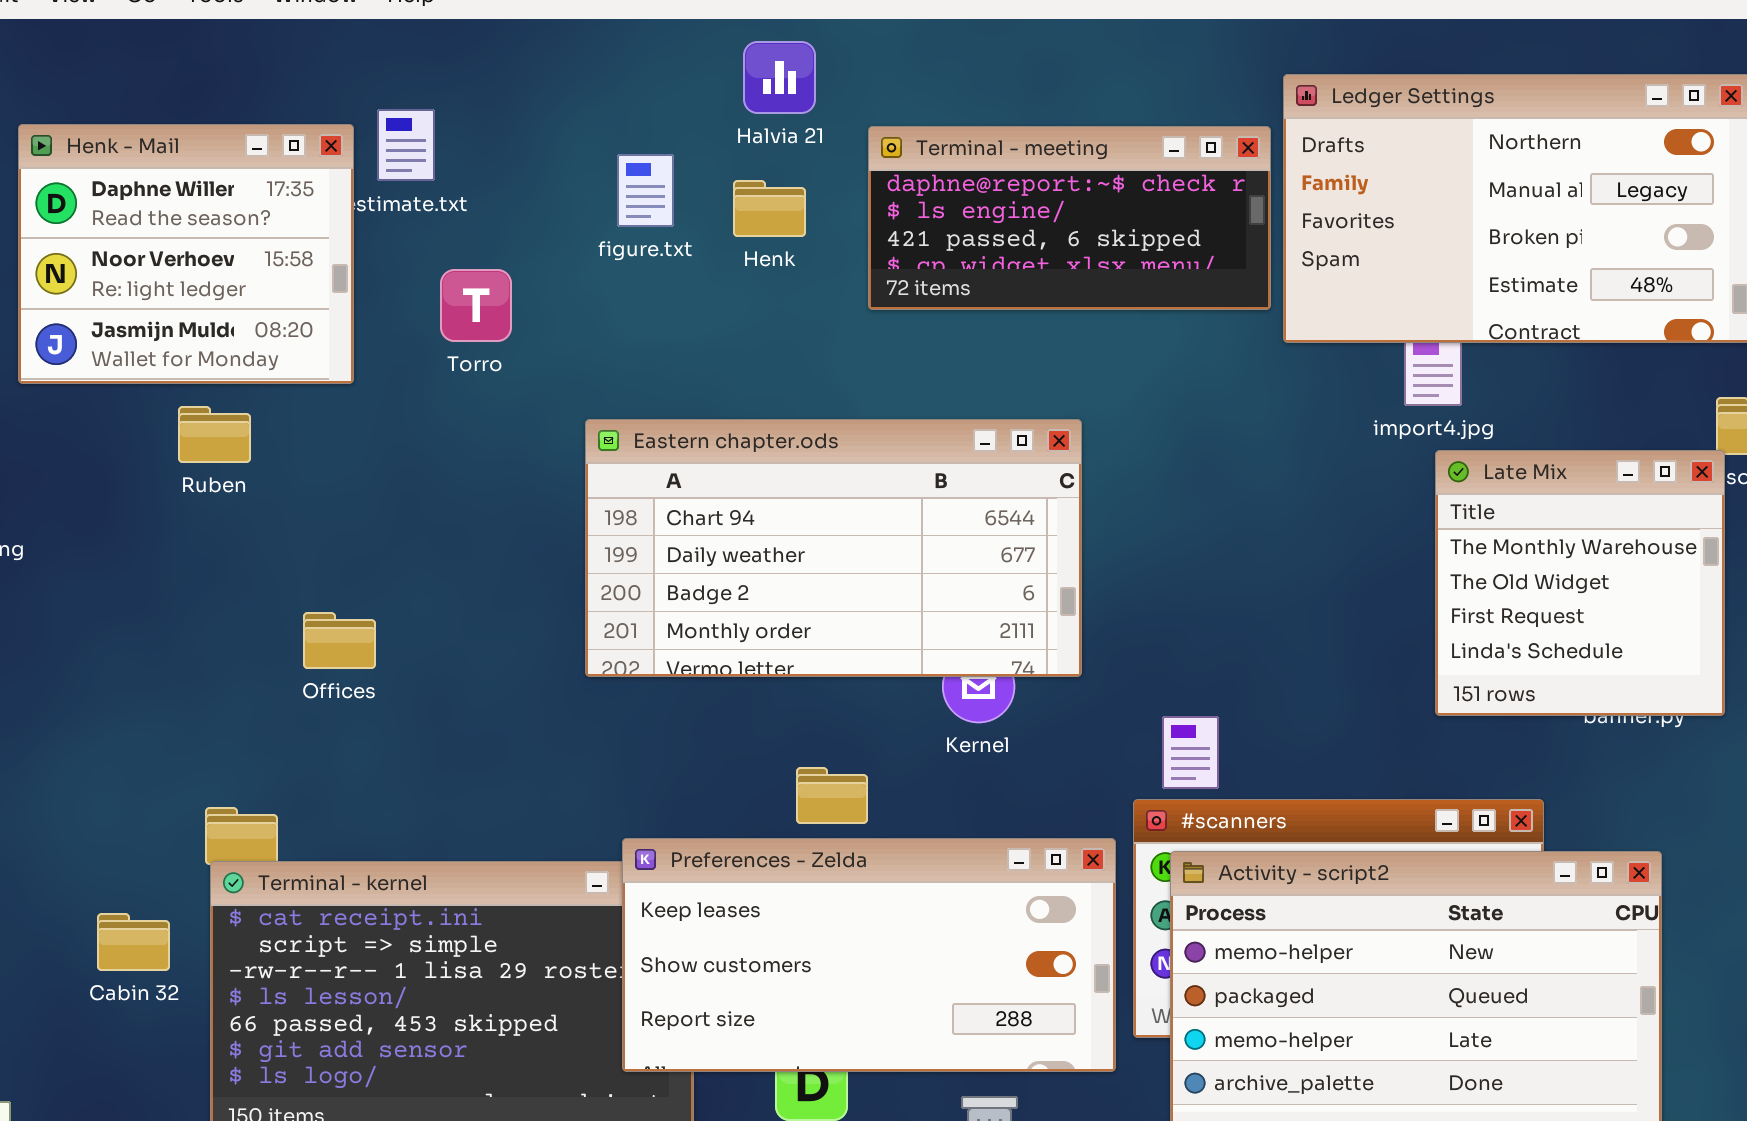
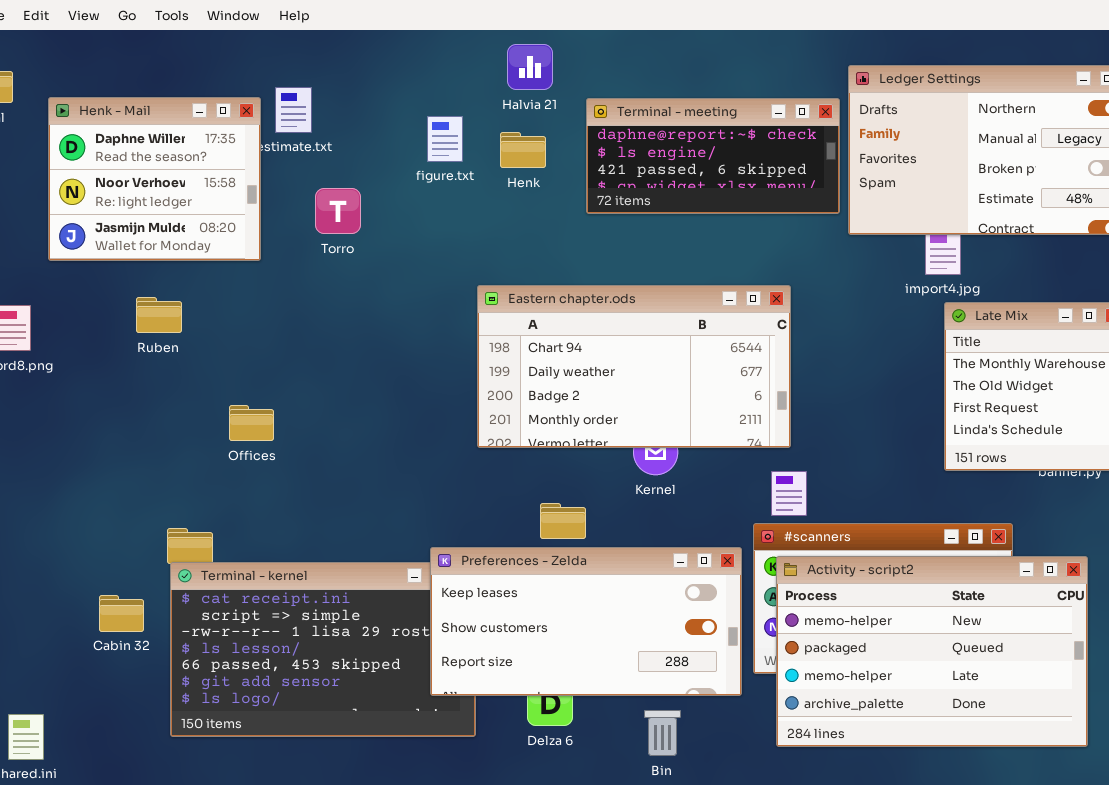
Ruben: [178,406,251,463] -> [136,297,182,333], moved
Eastern chapter.ods: [585,419,1082,677] -> [477,285,791,448], moved

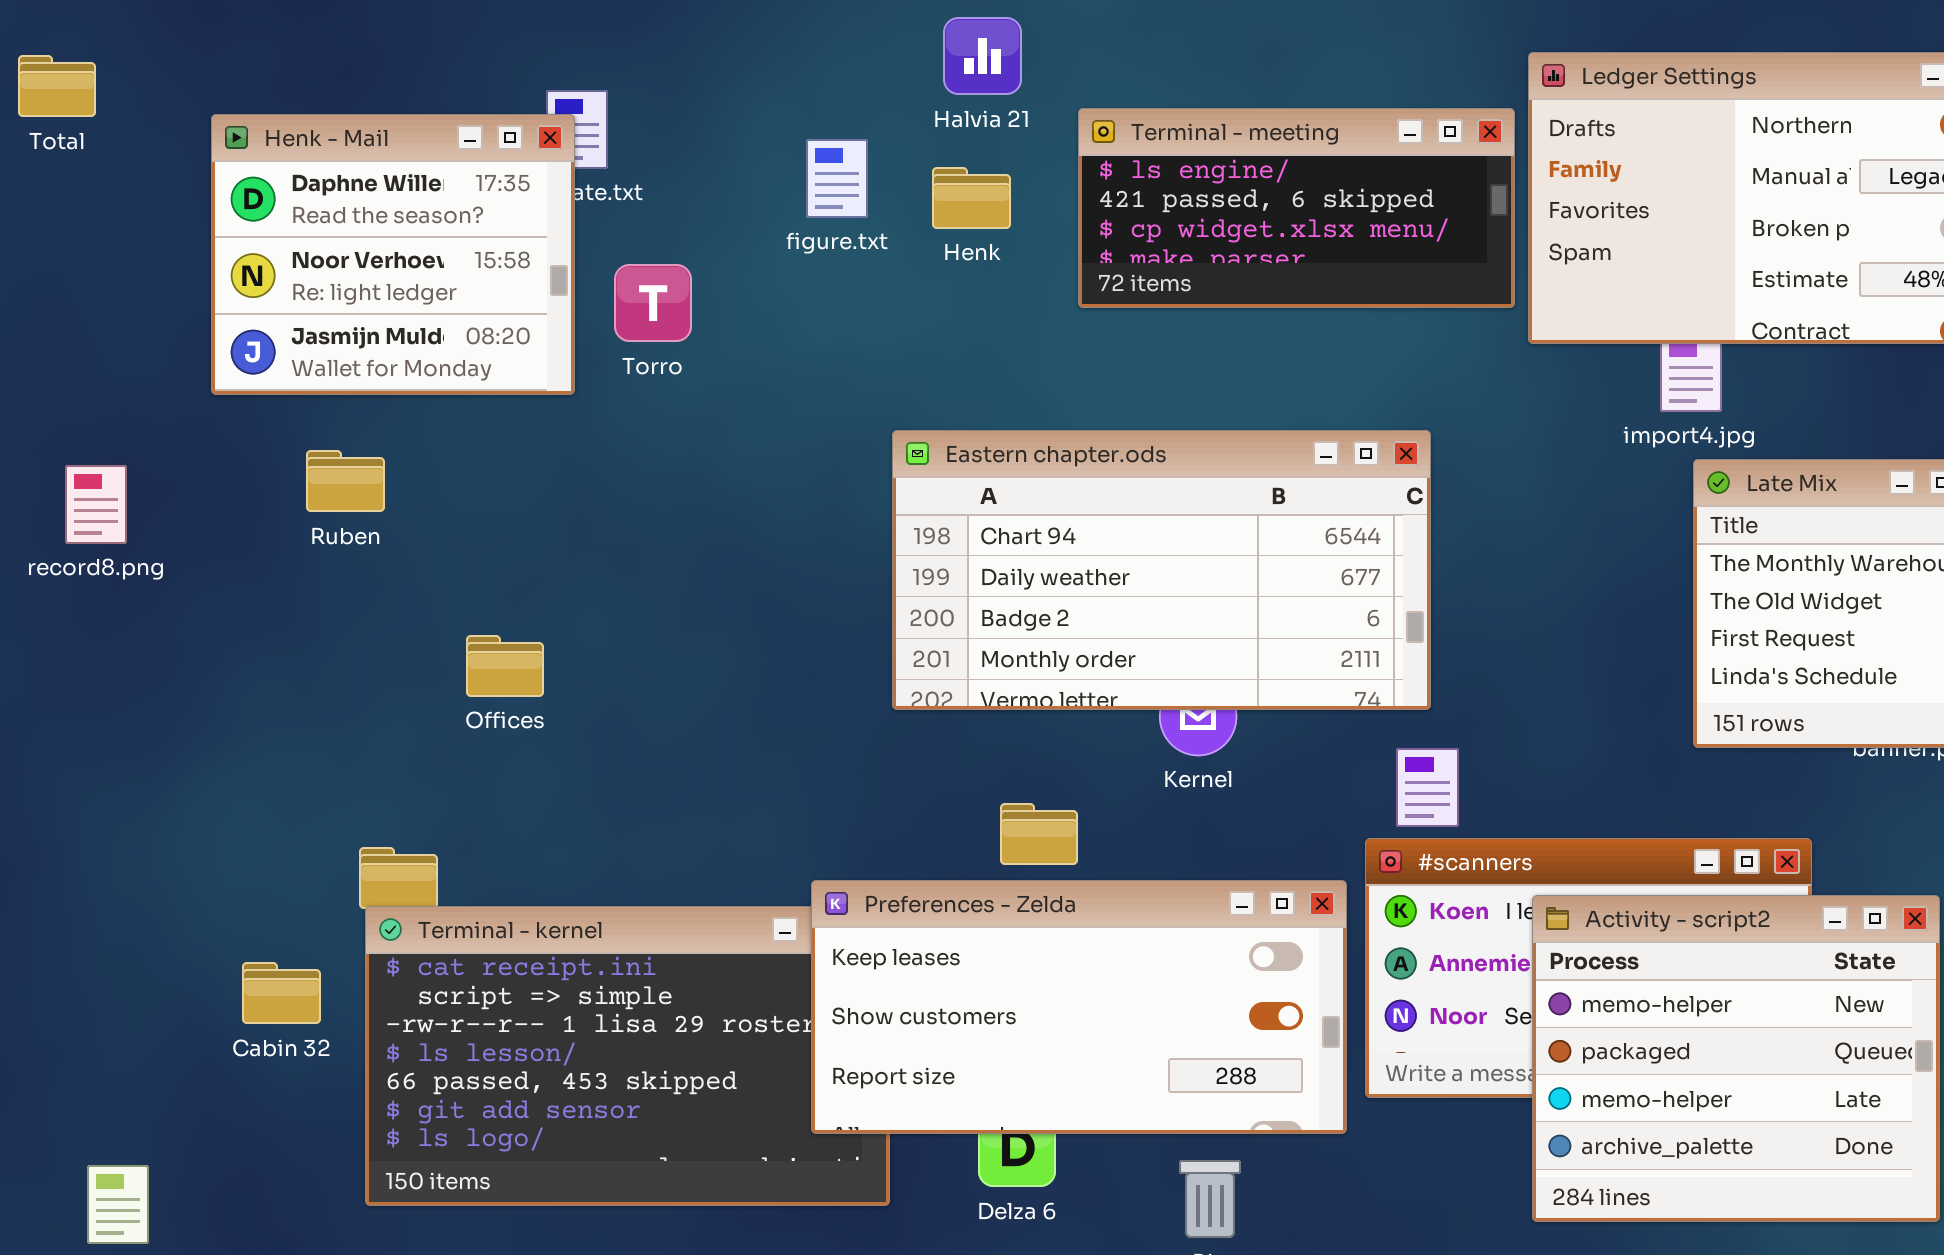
Henk - Mail: [48,97,261,261] -> [211,114,575,395], moved
Terminal - meeting: [586,98,840,214] -> [1078,108,1515,308], scrolled down 1 row
Activity - script2: [776,556,1088,747] -> [1532,895,1940,1222], resized

